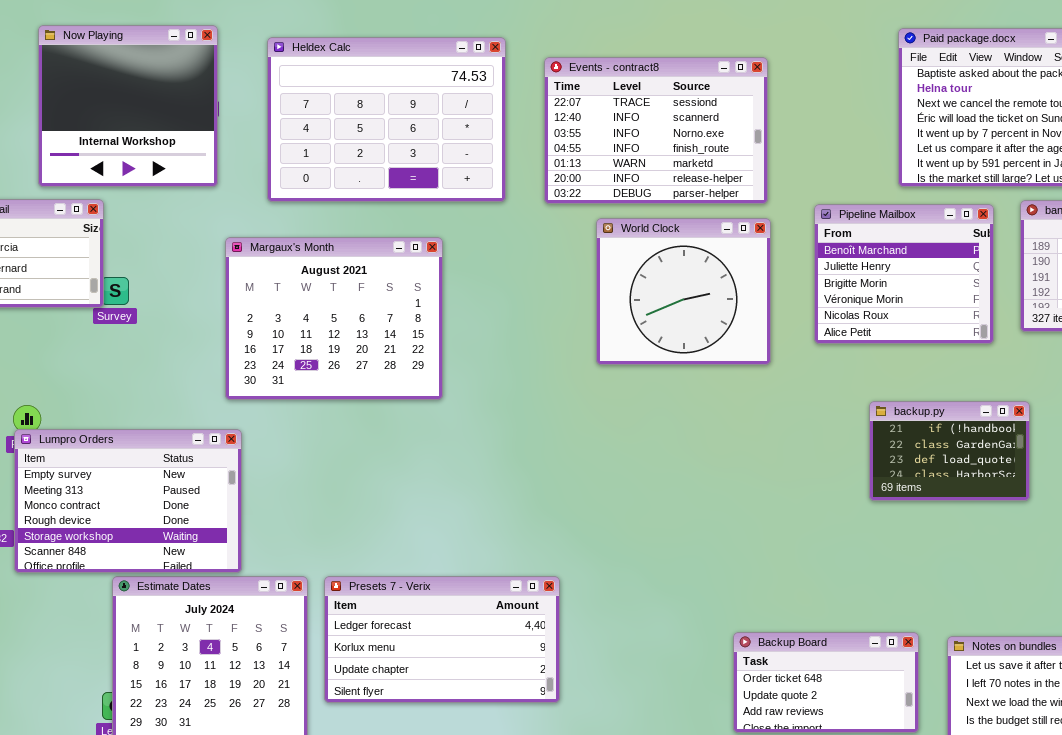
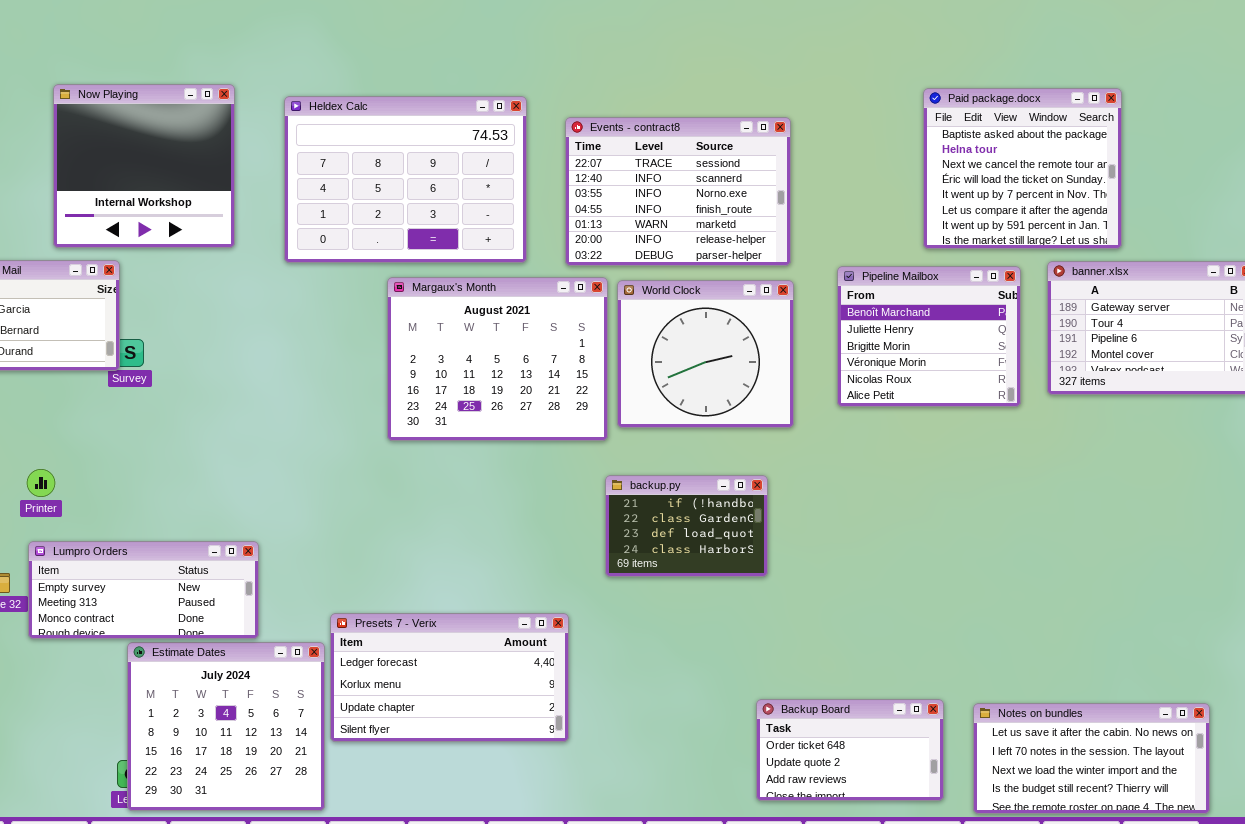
Margaux's Month: [225,237,443,400] -> [387,277,608,441], moved
backup.py: [869,401,1030,501] -> [605,475,768,577], moved
Lumpro Orders: [14,429,242,573] -> [28,541,259,639], resized
Presets 7 - Verix: [324,576,560,703] -> [330,613,569,742], moved

